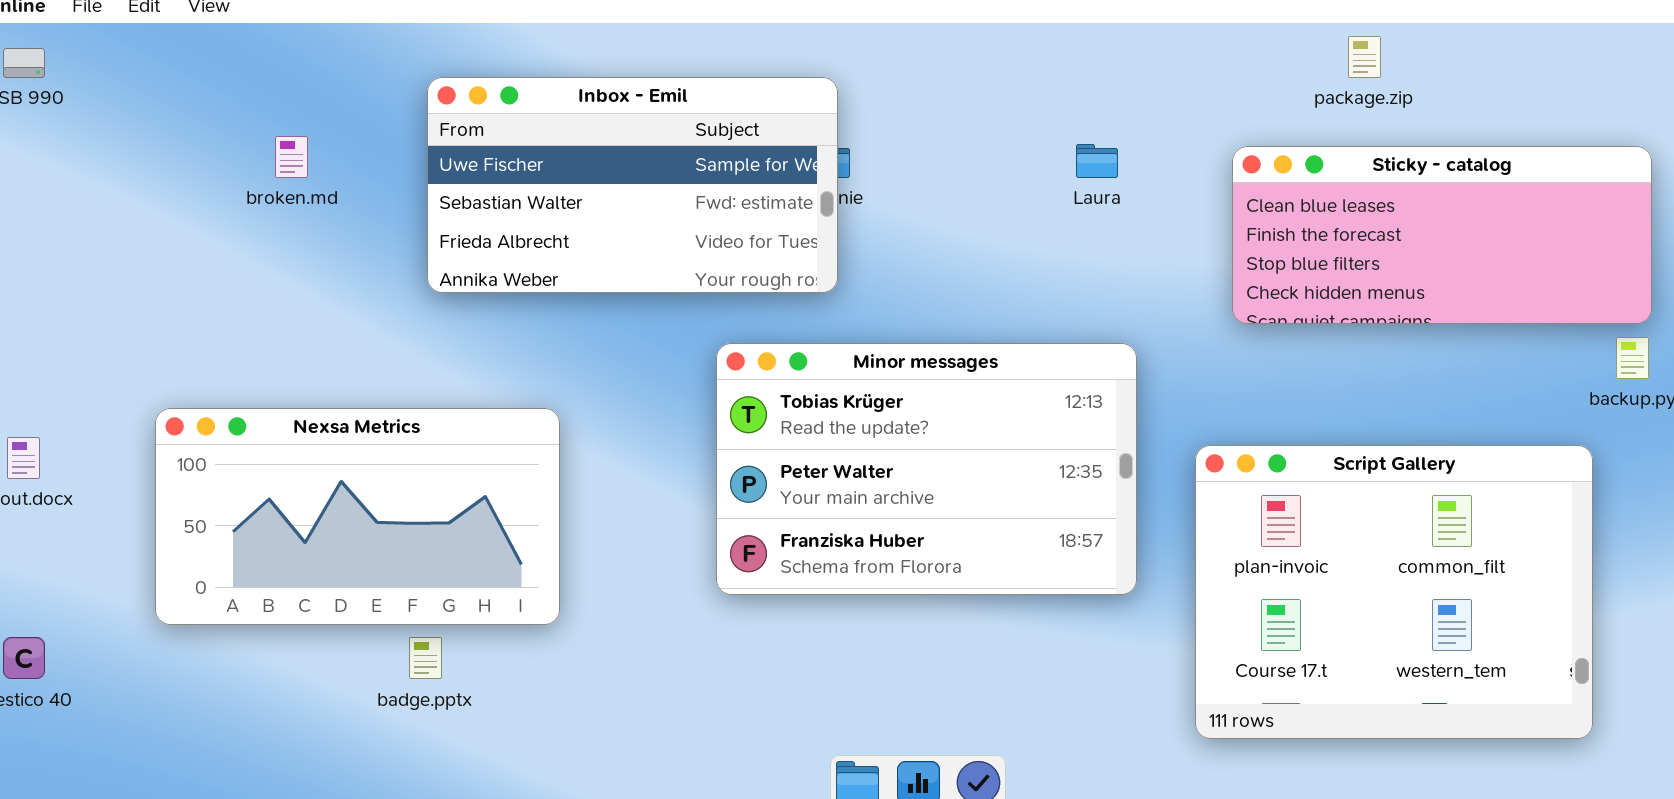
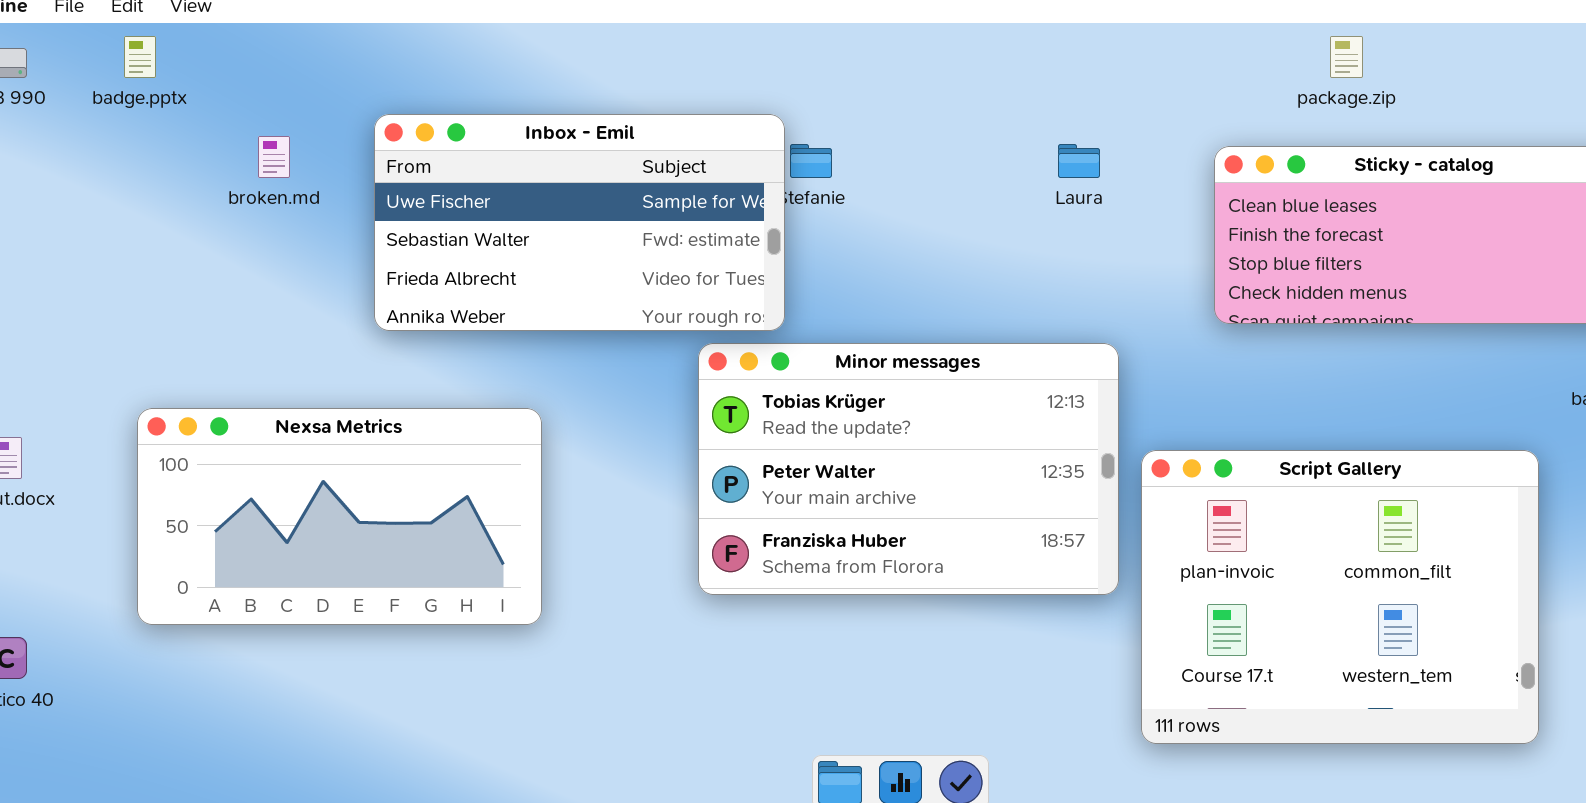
Inbox - Emil: [427,77,838,293] -> [374,114,785,331], moved
Script Gallery: [1195,445,1593,739] -> [1141,450,1539,744], moved
badge.pptx: [409,637,442,679] -> [124,36,156,78], moved

